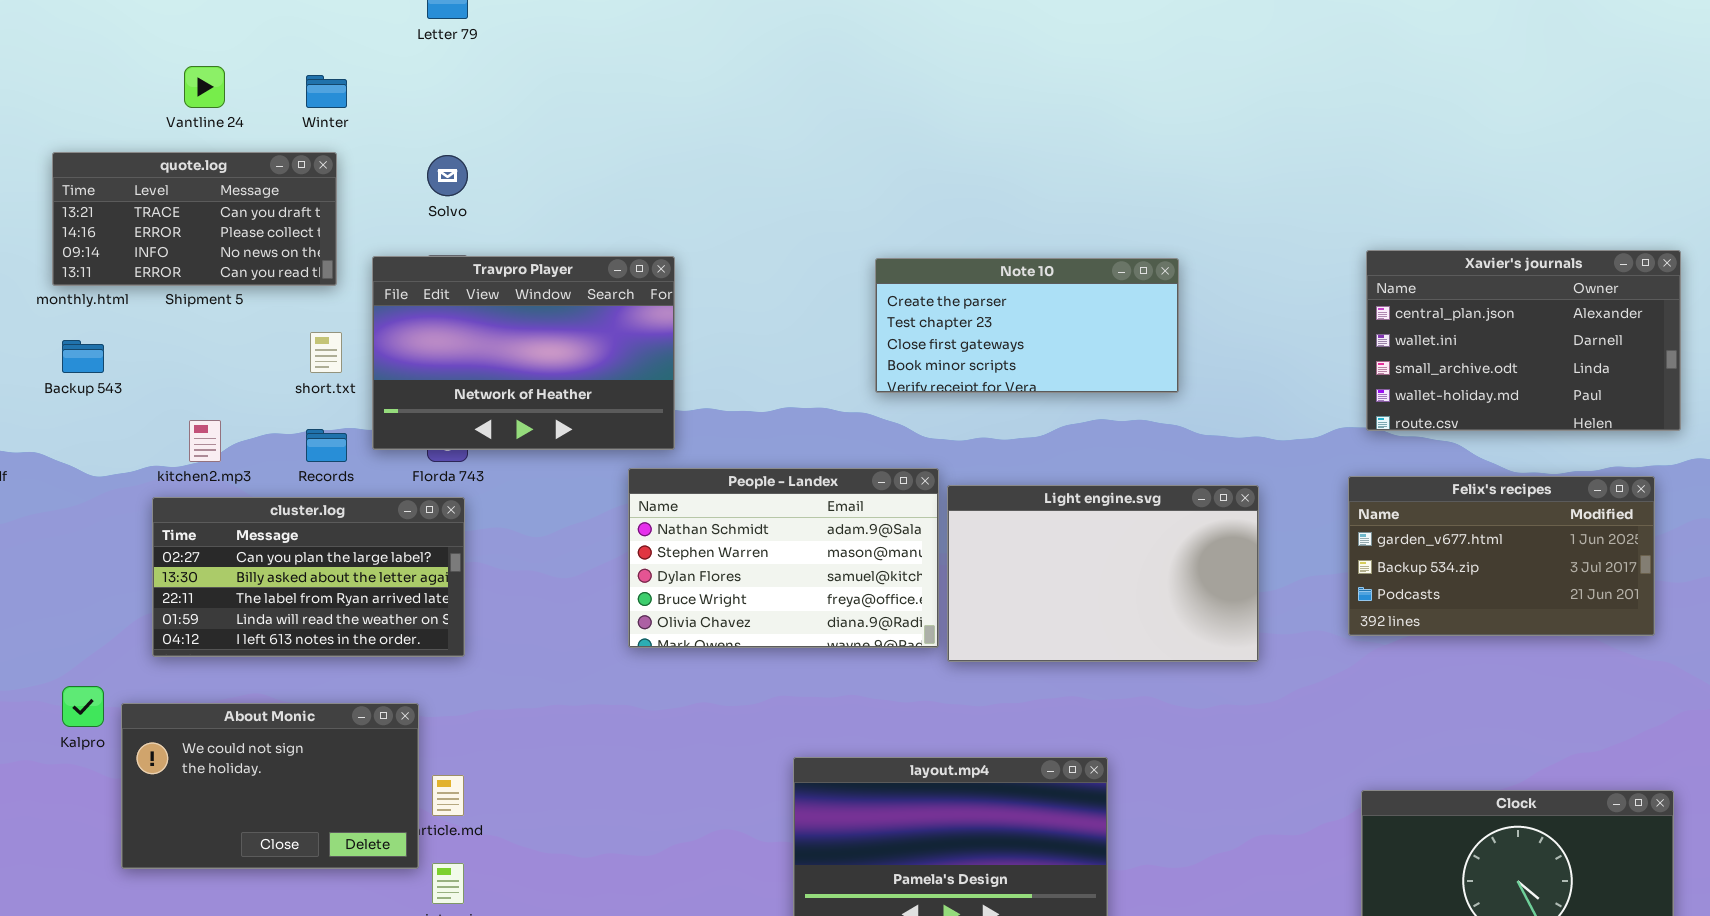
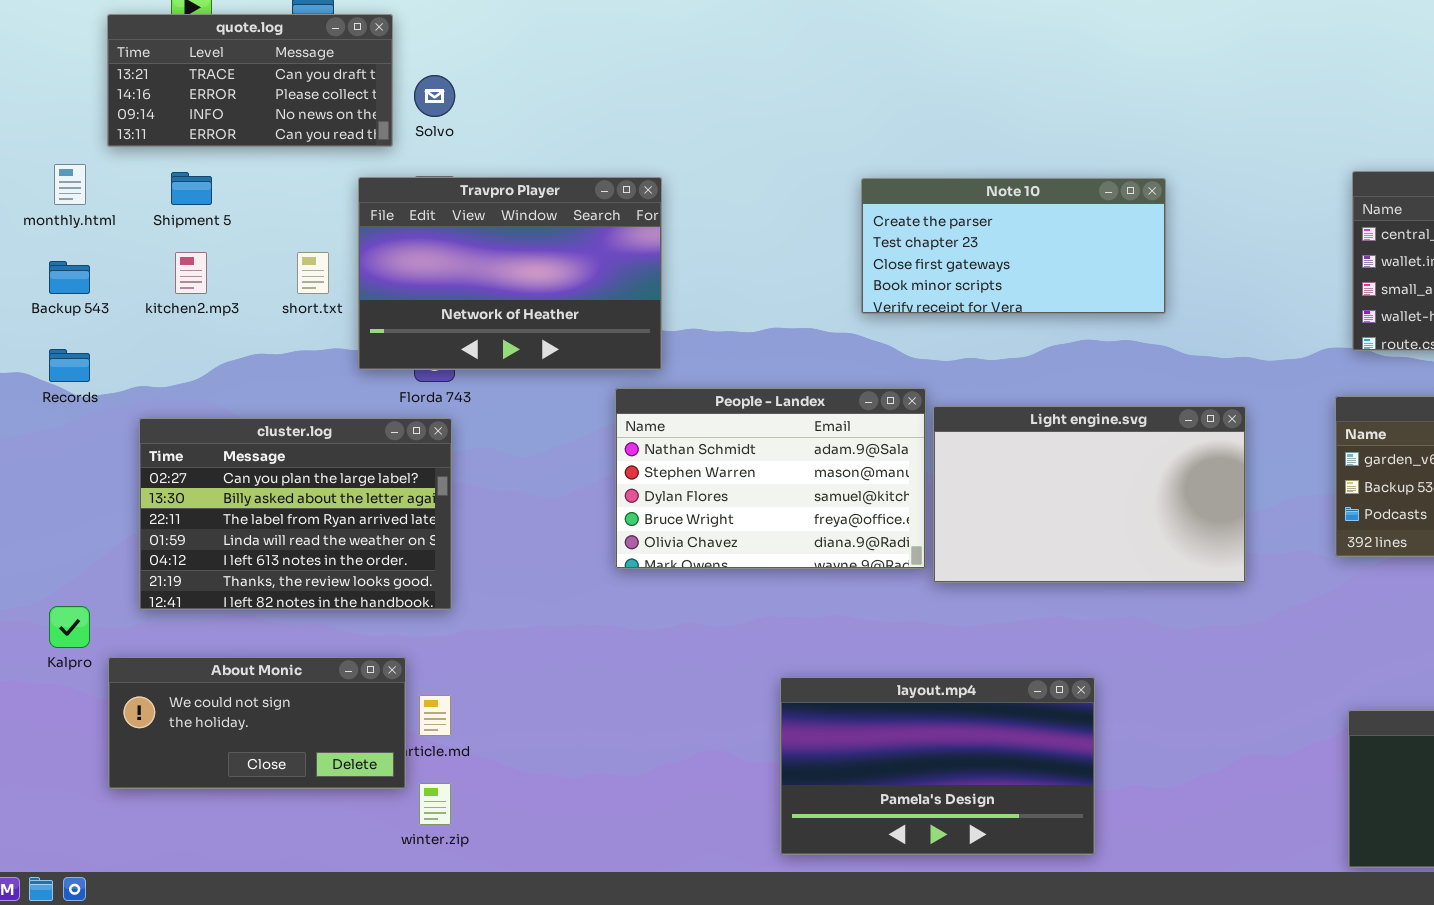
quote.log: [52,152,337,286] -> [107,14,393,147], moved
kitchen2.mp3: [189,420,221,462] -> [175,252,207,294], moved
Records: [306,429,347,462] -> [49,349,90,382], moved
cluster.log: [152,497,465,657] -> [139,418,452,610], resized
About Monic: [121,703,419,869] -> [108,657,406,789], resized

